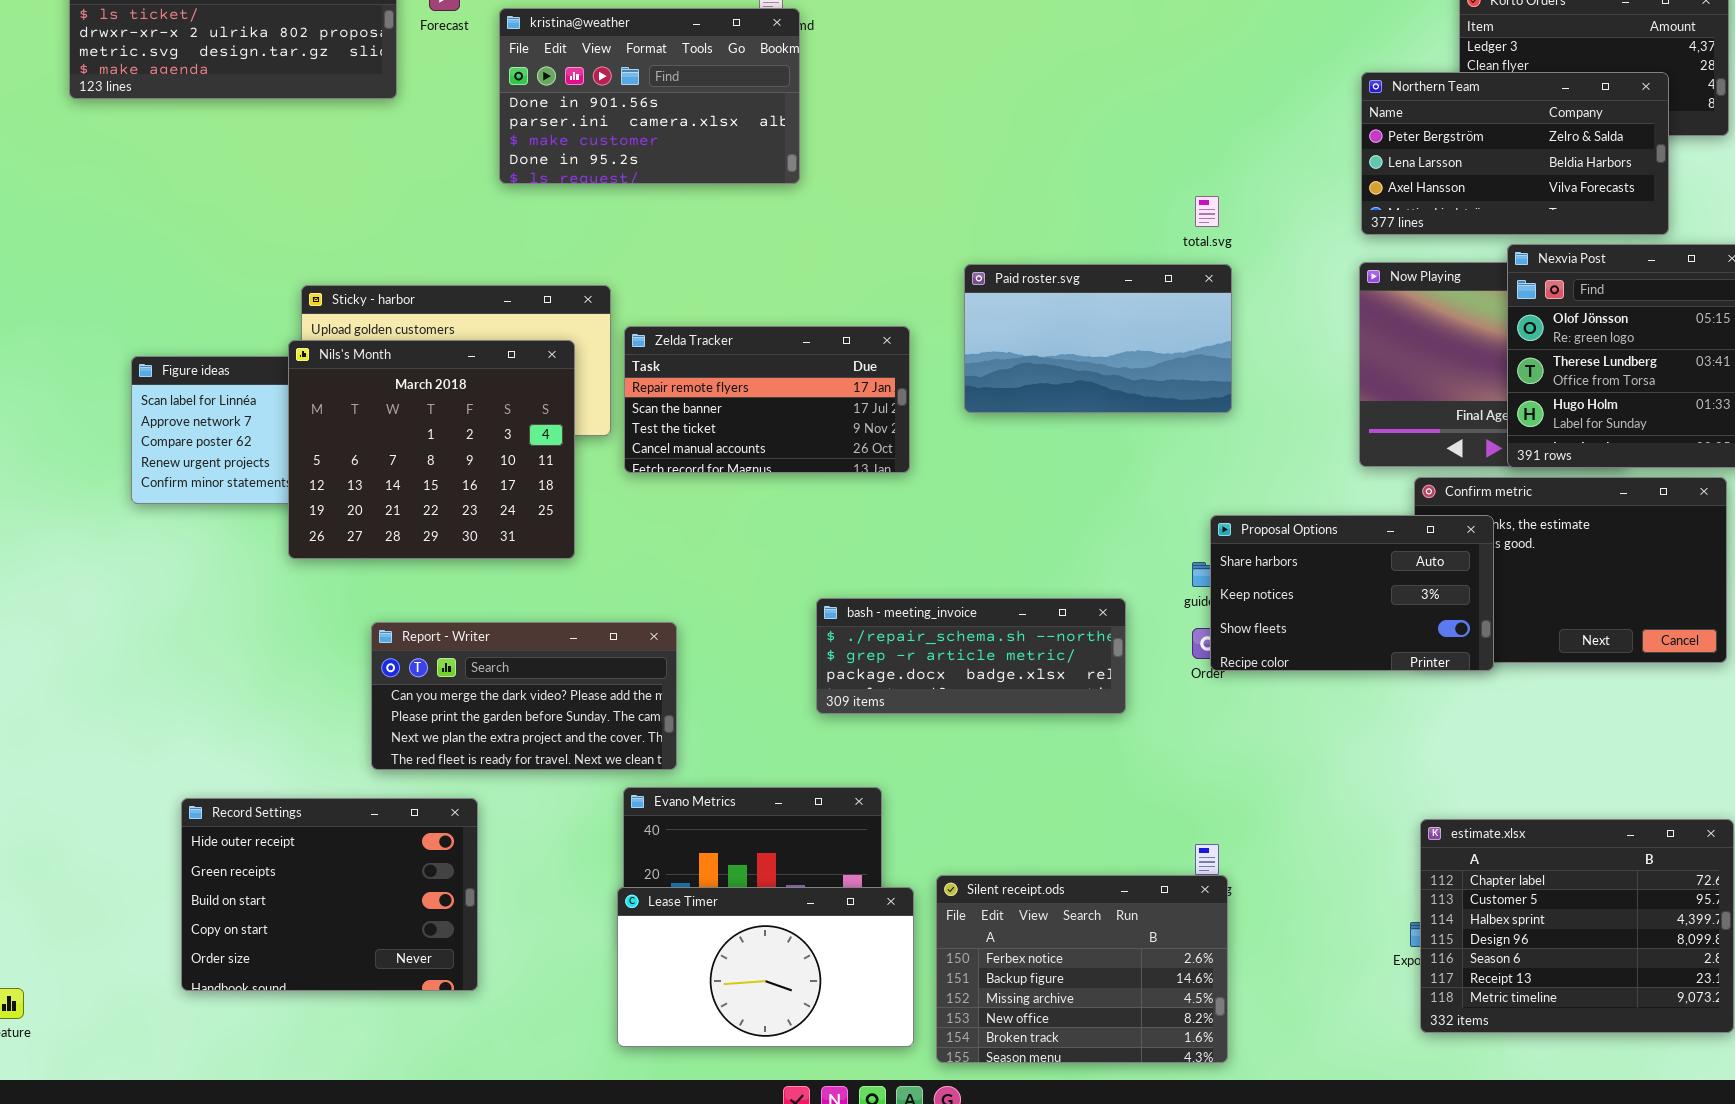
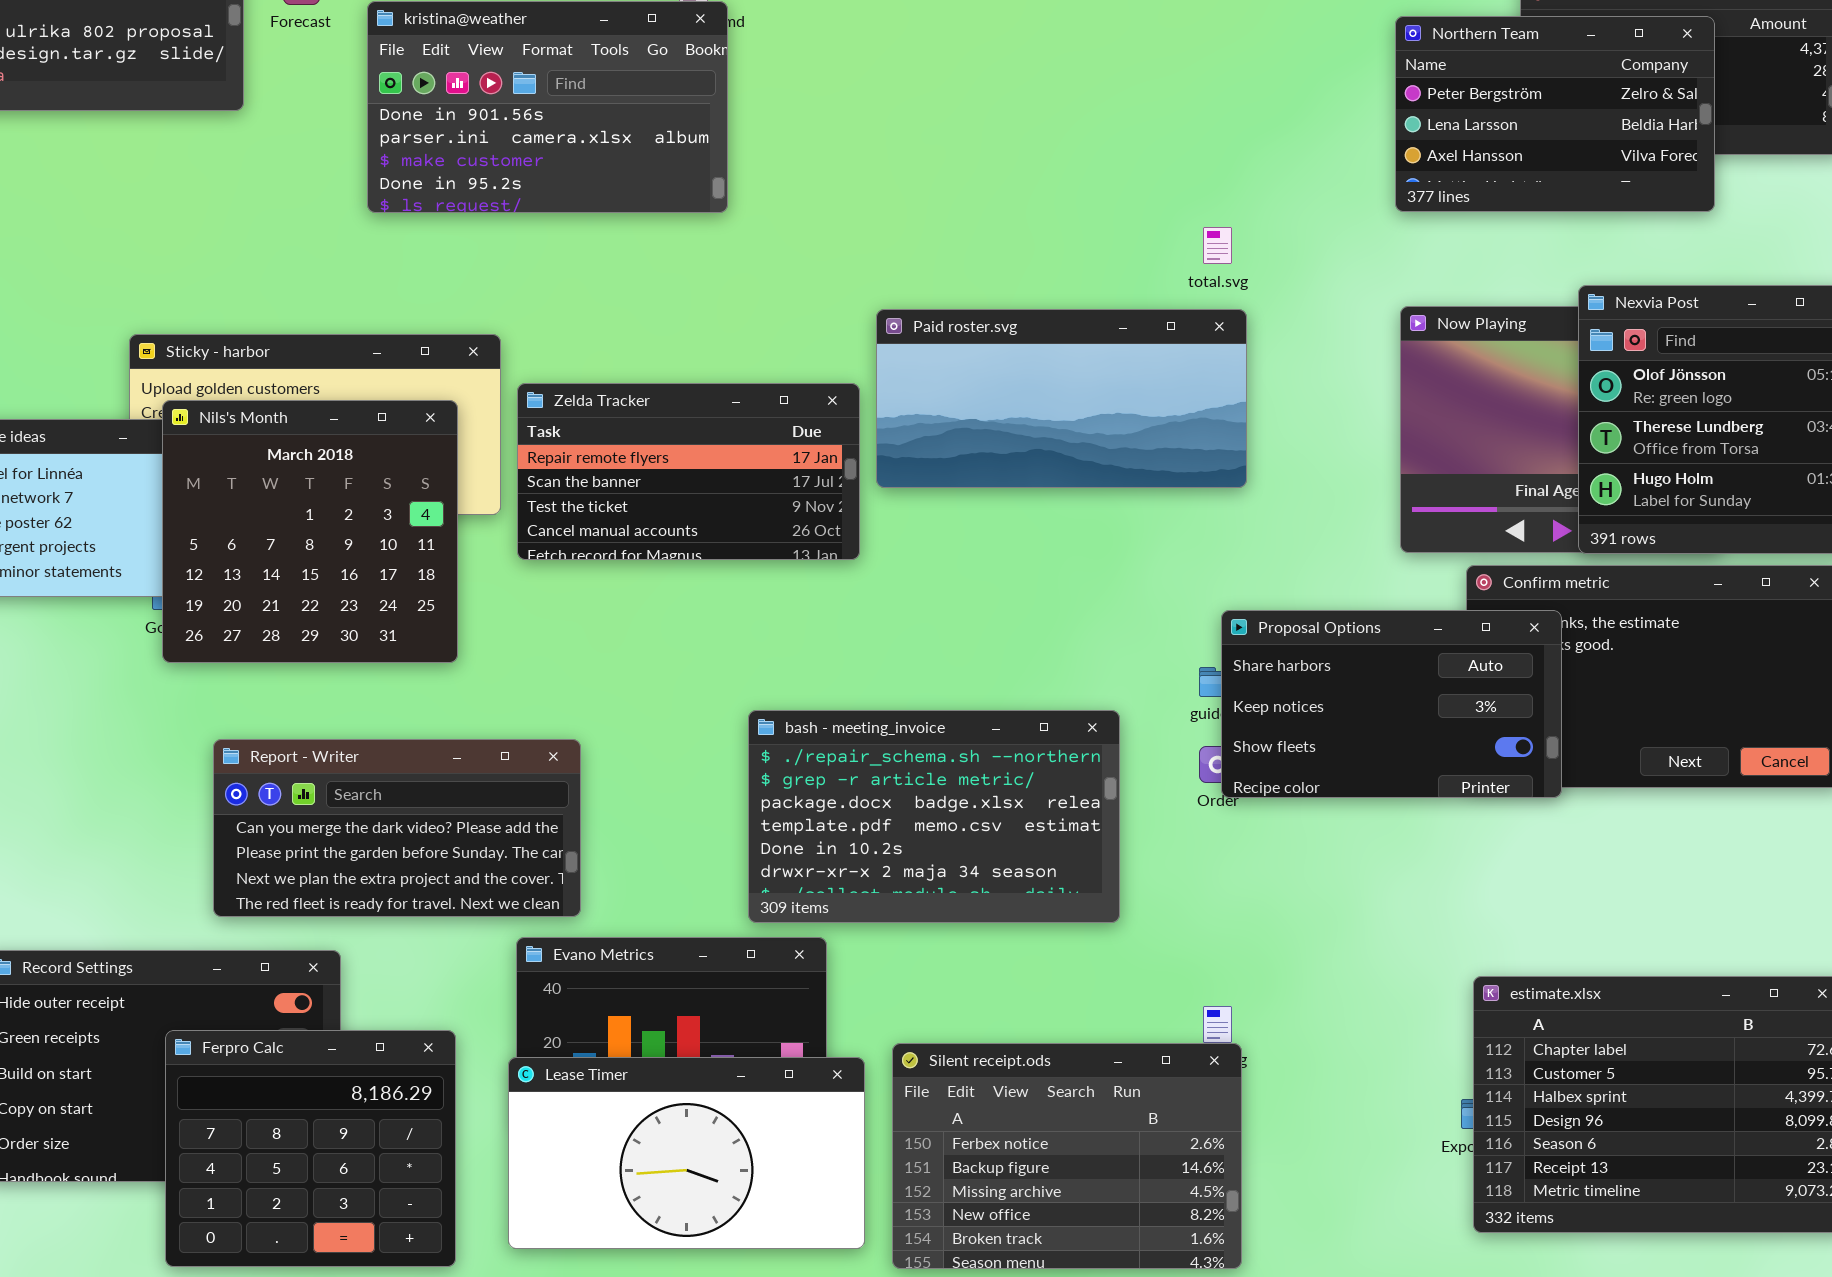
Northern Team: [1361,72,1669,235] -> [1395,16,1715,212], moved, resized
Paid roster.svg: [964,264,1232,413] -> [876,309,1247,488], resized
Nils's Month: [288,340,575,559] -> [162,400,458,663], resized
bash - meeting_invoice: [816,598,1126,714] -> [748,710,1120,923], resized
Ferpro Calc: none -> [165,1030,456,1267], opened

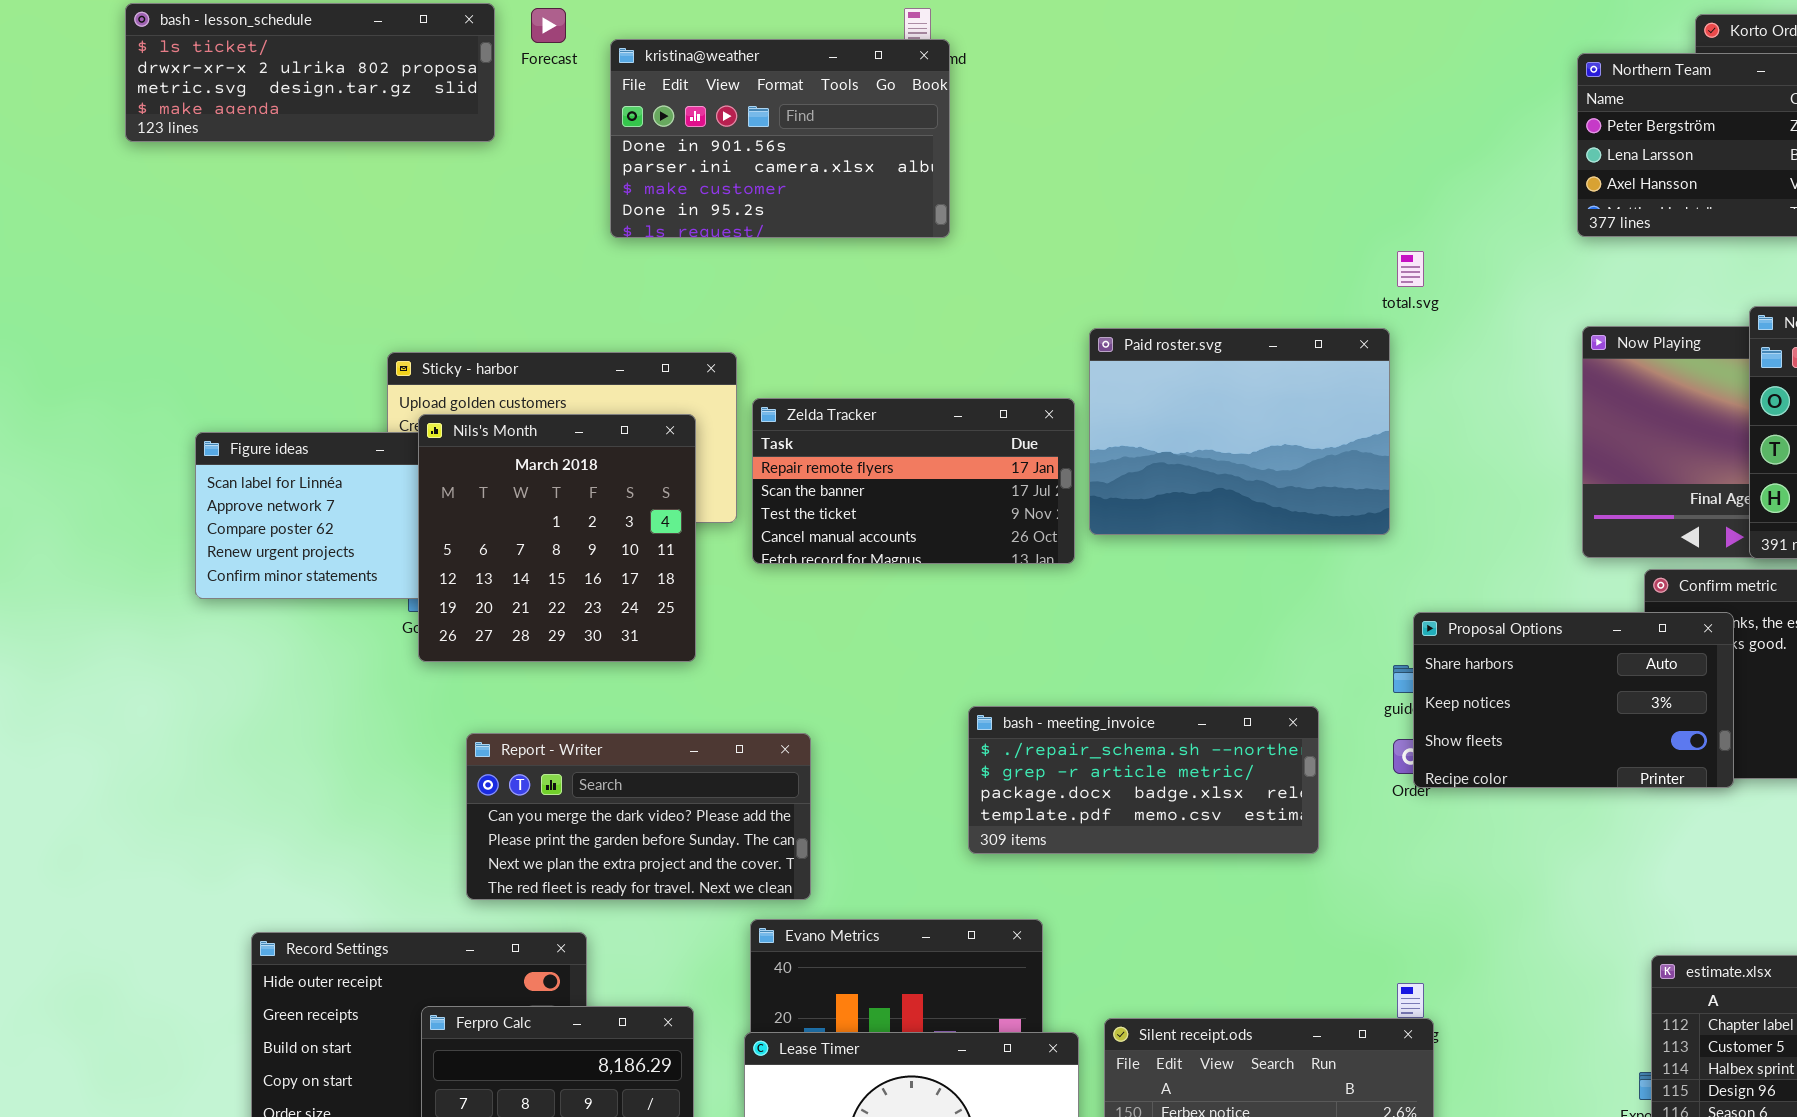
Paid roster.svg: [876,309,1247,488] -> [1089,328,1390,535], resized
bash - meeting_invoice: [748,710,1120,923] -> [968,706,1319,854], resized

